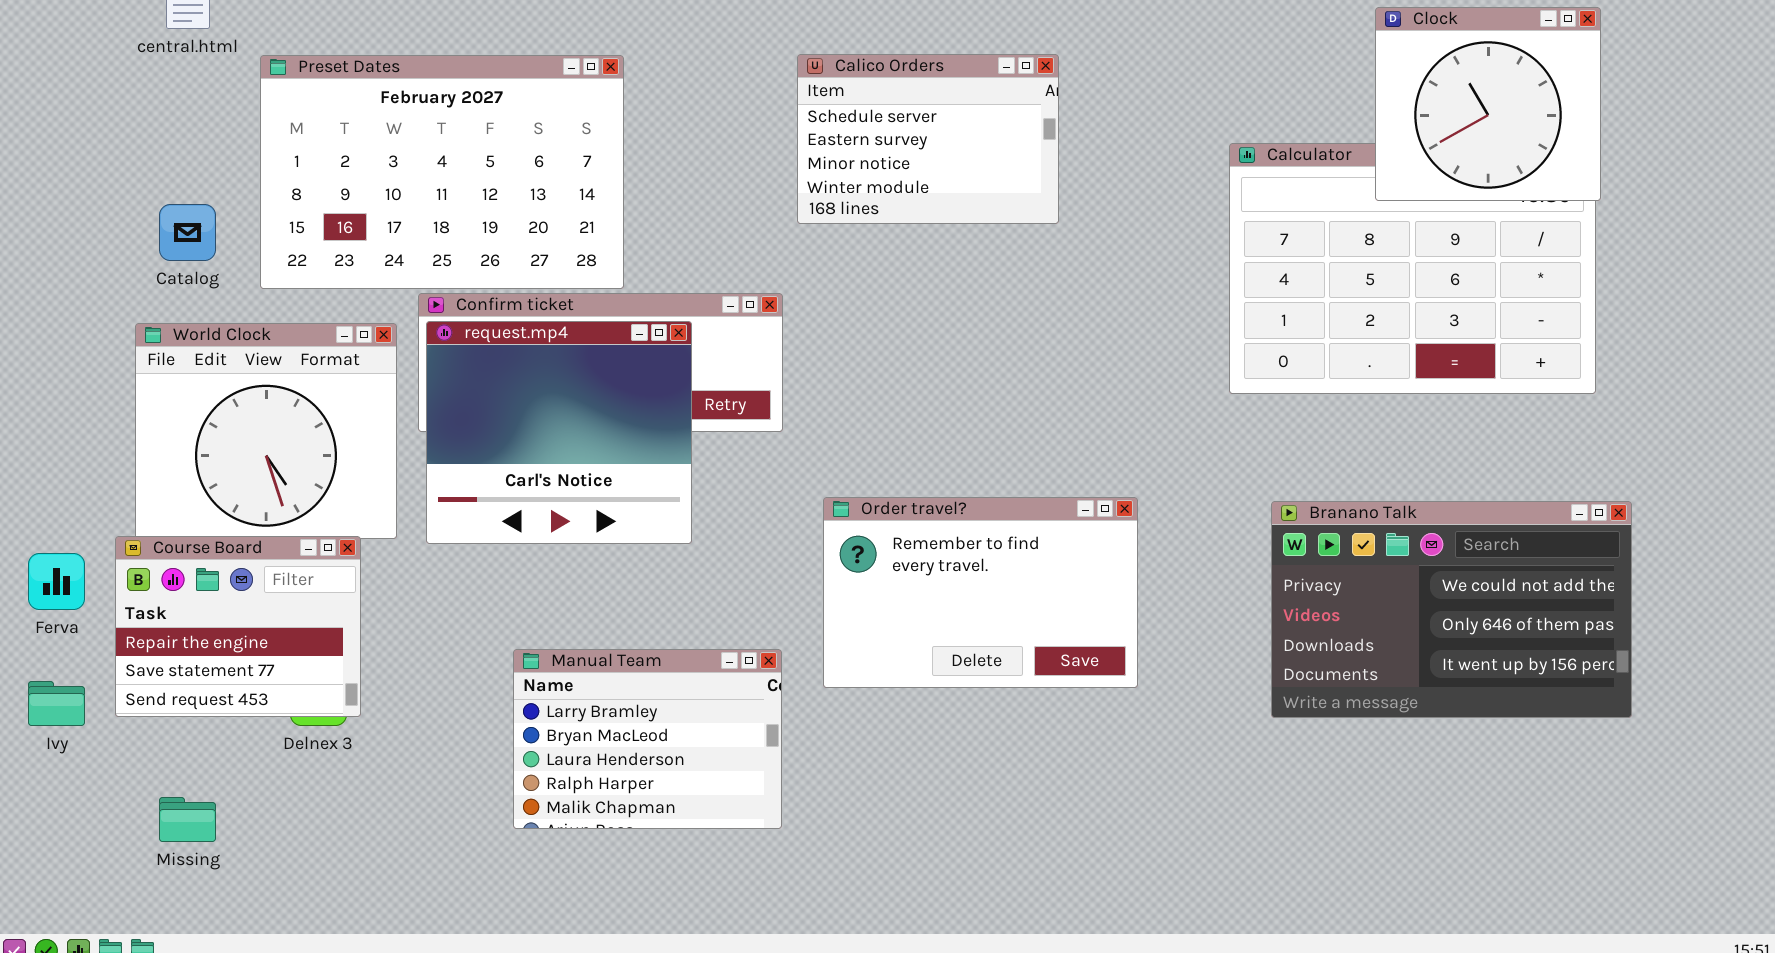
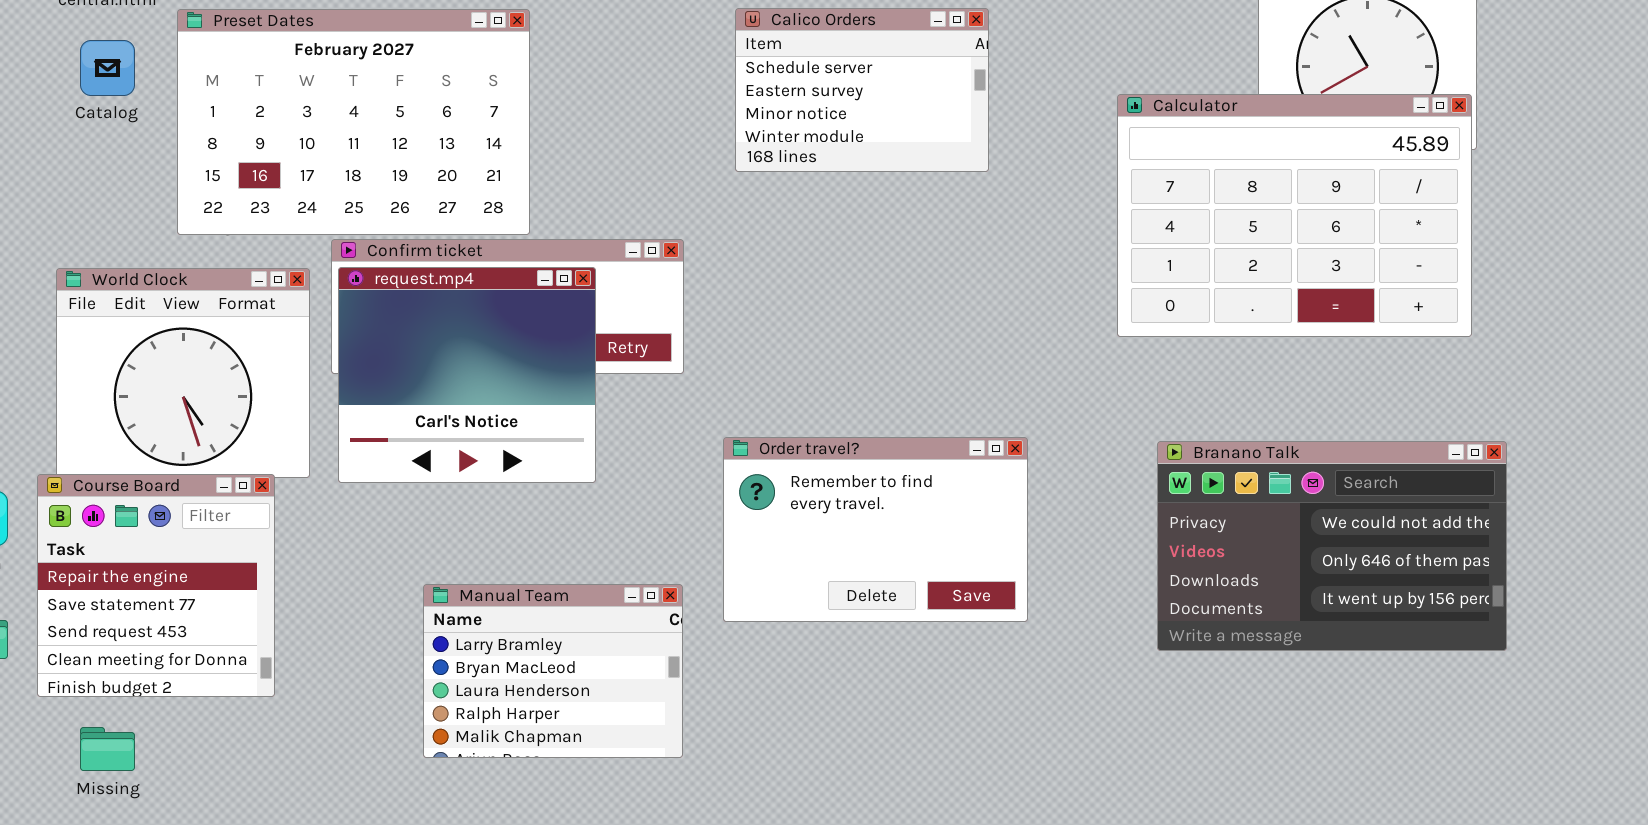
Calico Orders: [797,54,1059,224] -> [735,8,989,172], moved
Calculator: [1229,143,1596,394] -> [1117,94,1472,337], raised
Catalog: [159,204,216,261] -> [80,40,135,96], moved
Course Board: [115,536,361,717] -> [37,474,275,697], resized

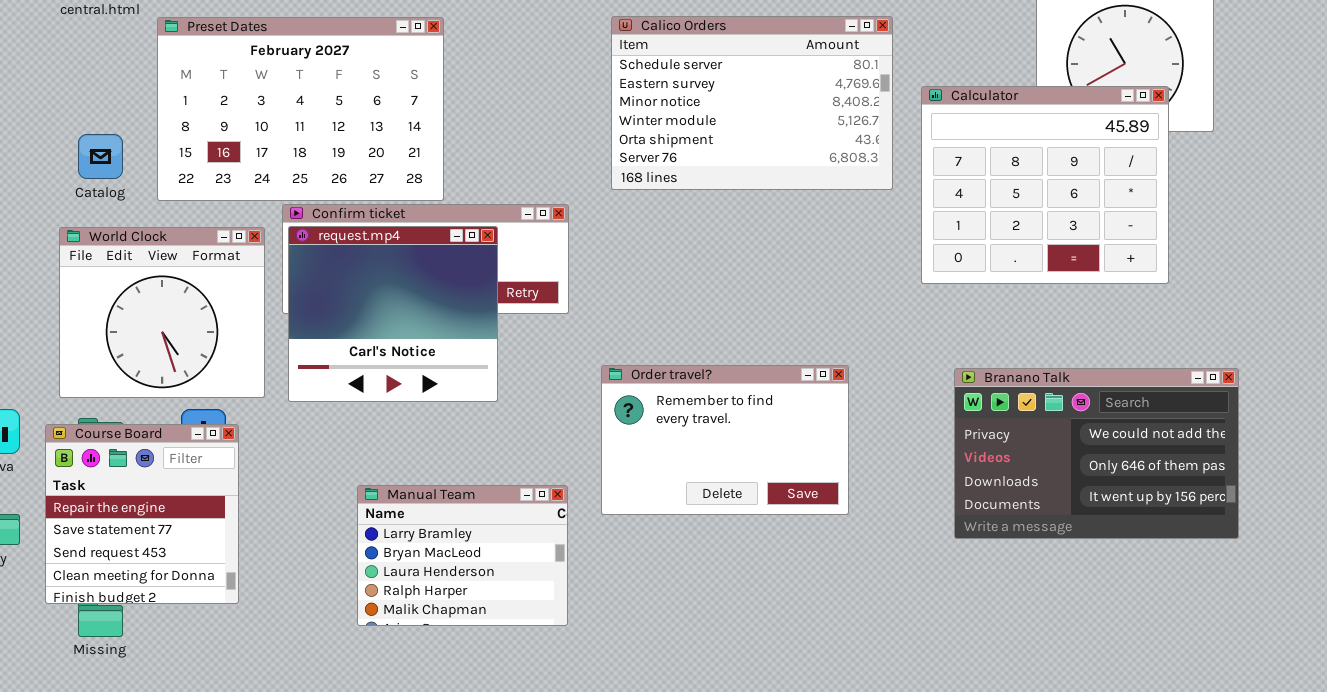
Calico Orders: [735,8,989,172] -> [611,16,893,190], resized
Catalog: [80,40,135,96] -> [78,134,123,179], moved
Calculator: [1117,94,1472,337] -> [921,86,1169,284], resized
Course Board: [37,474,275,697] -> [45,424,239,604], moved

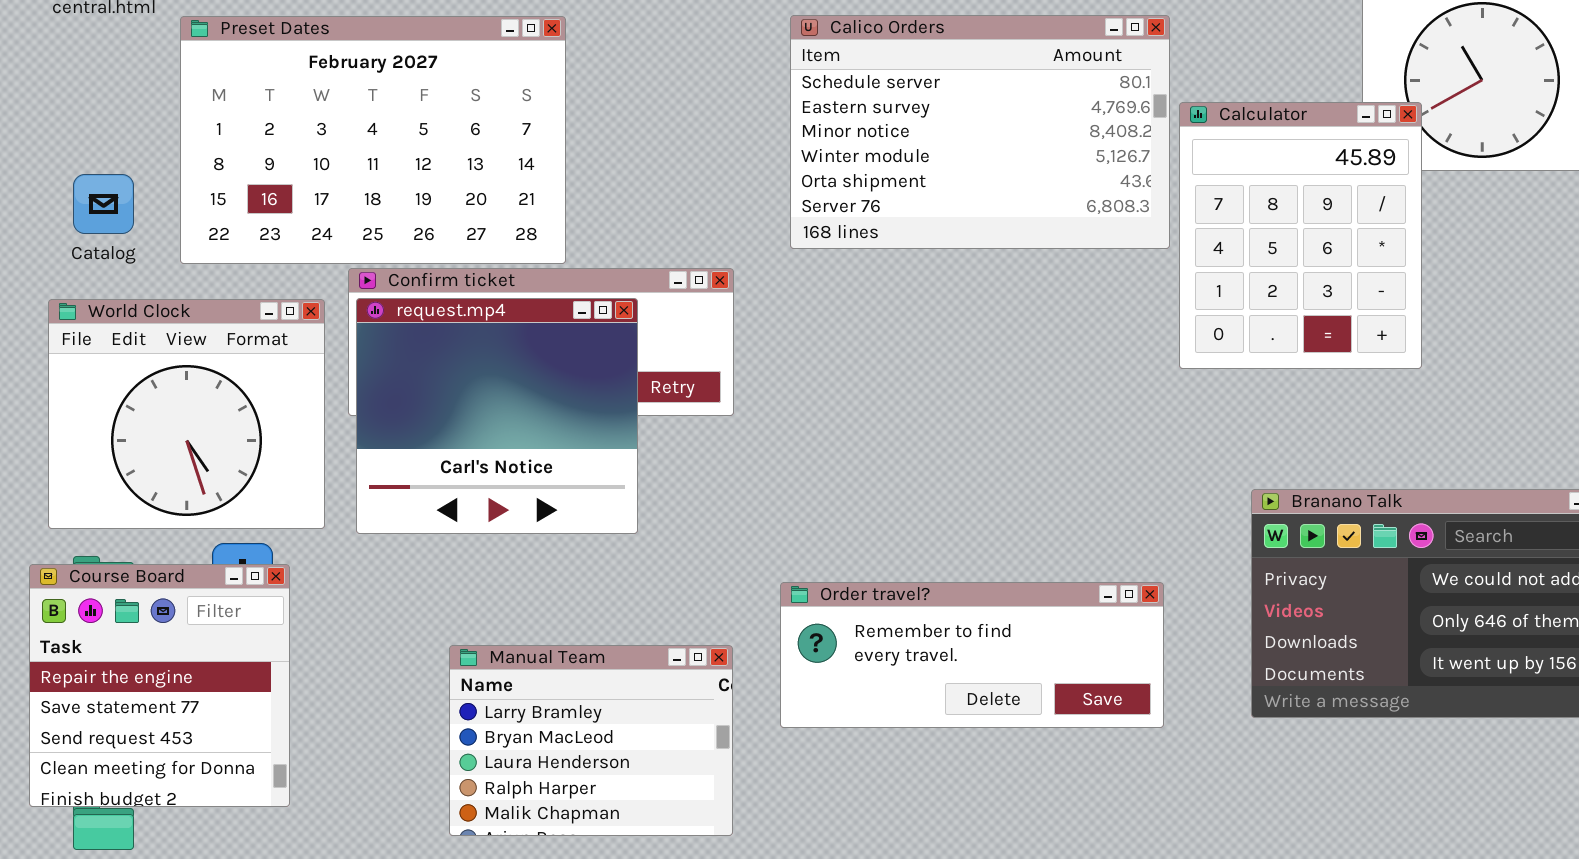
Calculator: [921,86,1169,284] -> [1179,102,1422,369], moved, resized
Order travel?: [601,365,849,515] -> [780,582,1164,728], moved, resized

